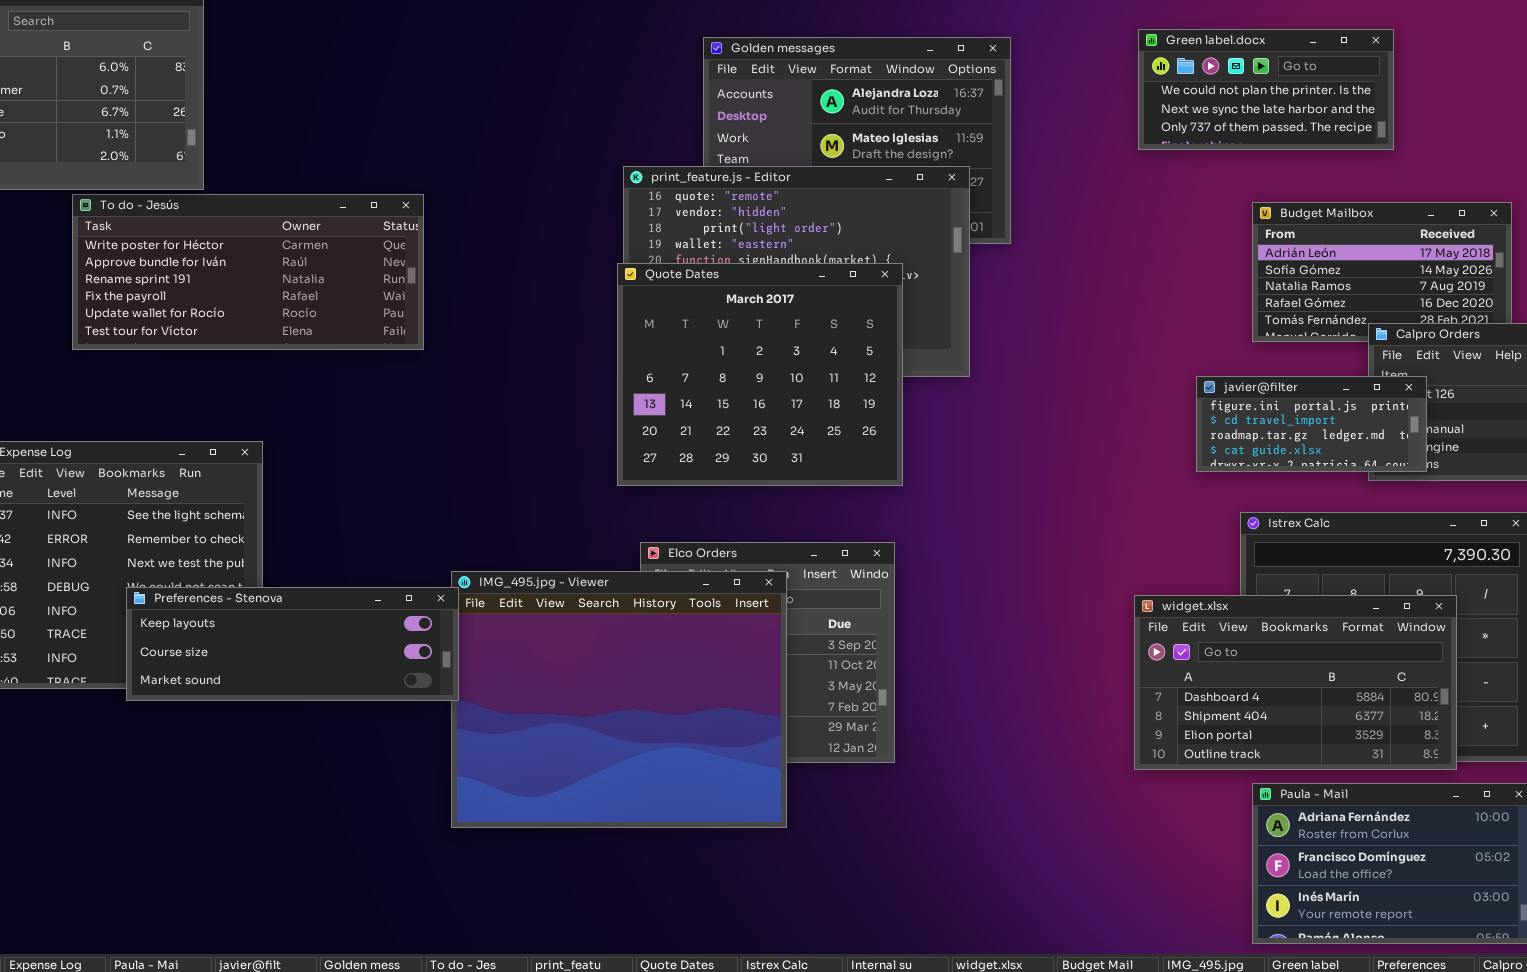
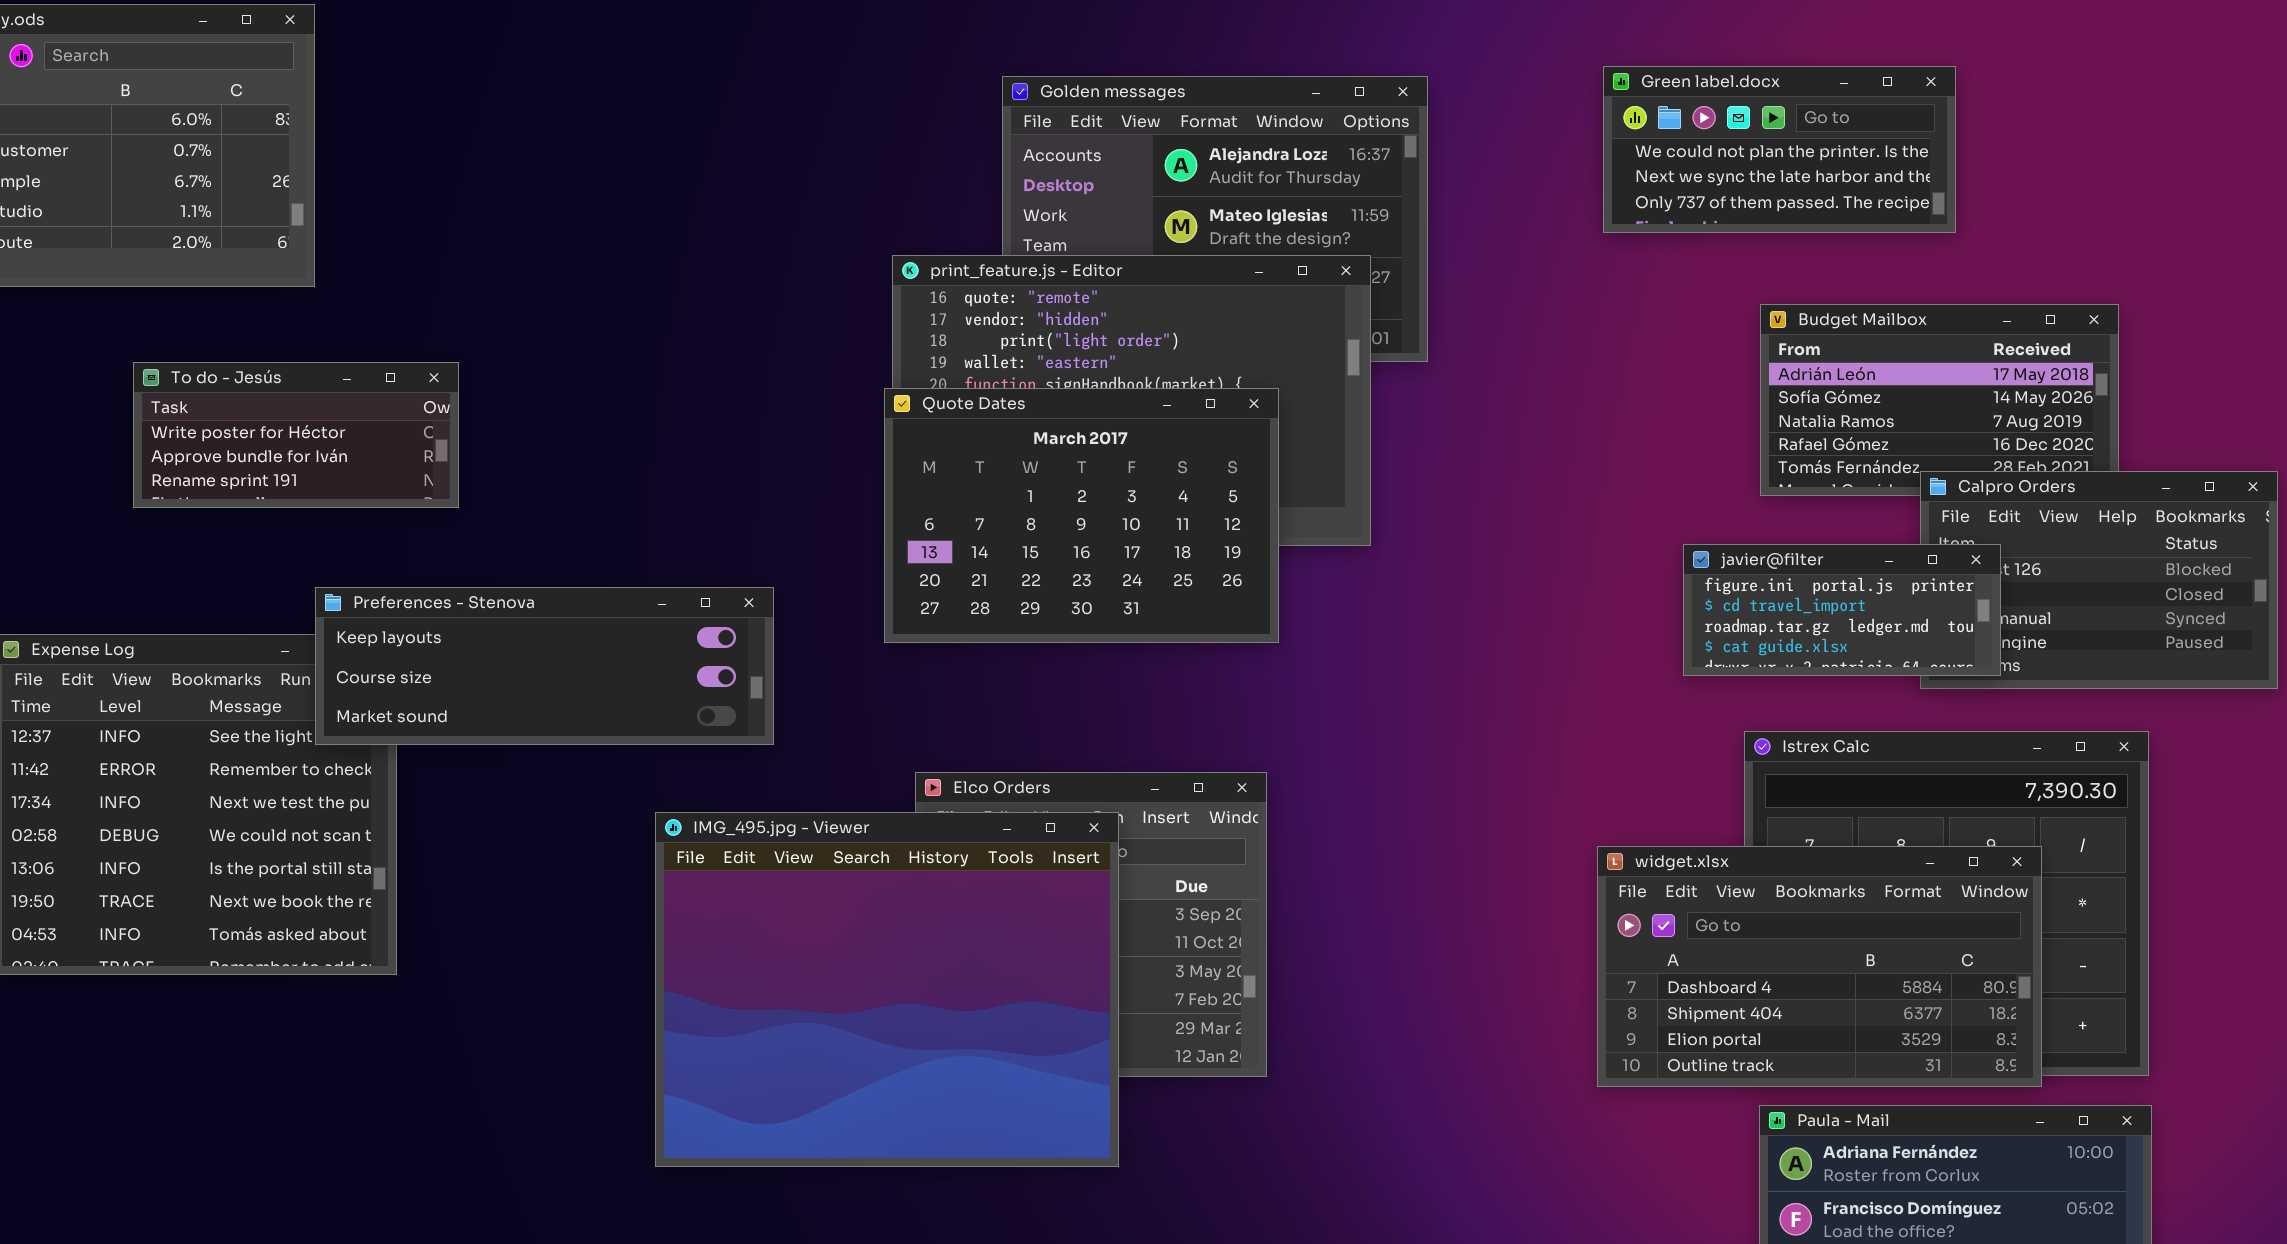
To do - Jesús: [72,194,424,350] -> [133,362,459,508], resized
Quote Dates: [617,263,903,486] -> [884,388,1279,643], resized
Preferences - Stenova: [126,587,459,701] -> [315,587,774,745], moved

